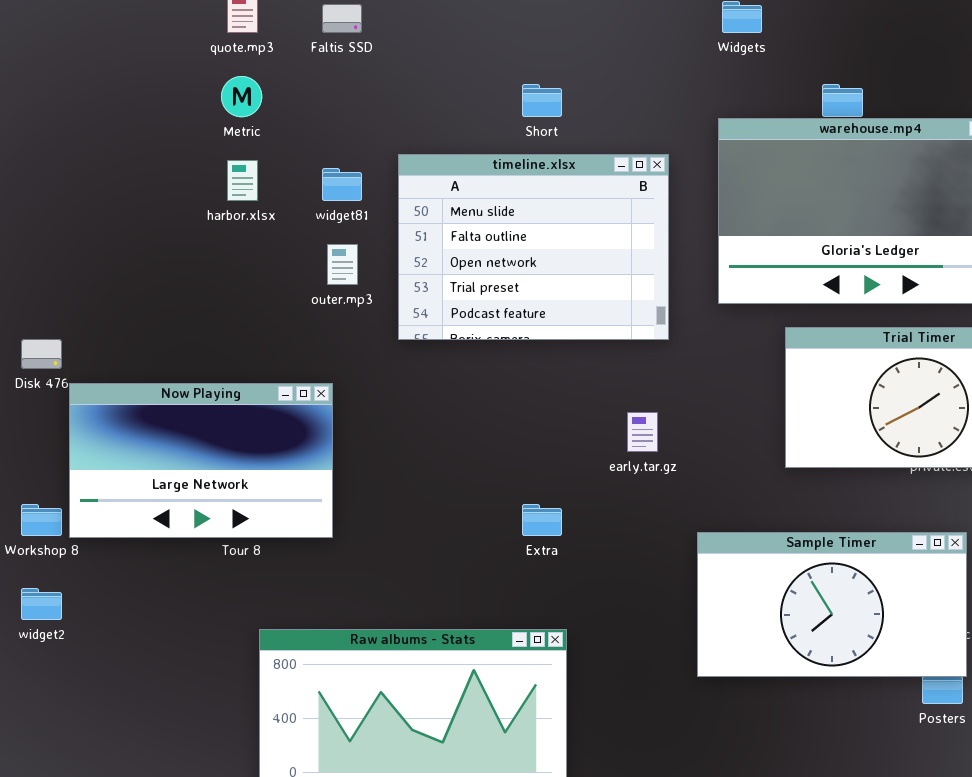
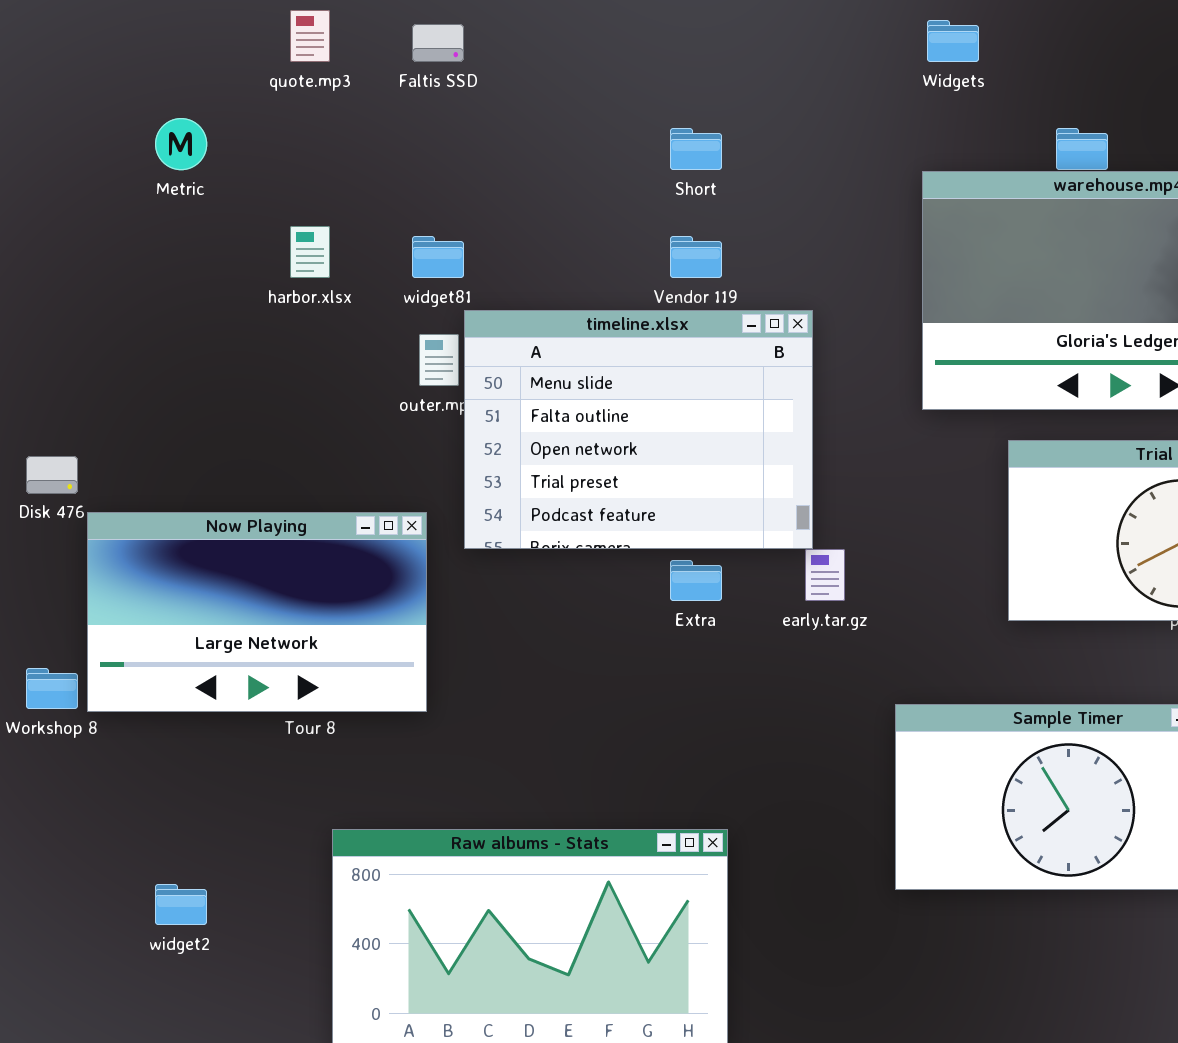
Metric: [221,76,262,117] -> [155,118,207,170], moved
timeline.xlsx: [398,154,669,340] -> [464,310,813,549], moved
Extra: [522,504,562,536] -> [670,560,722,601], moved
widget2: [21,588,62,620] -> [155,884,207,925], moved

